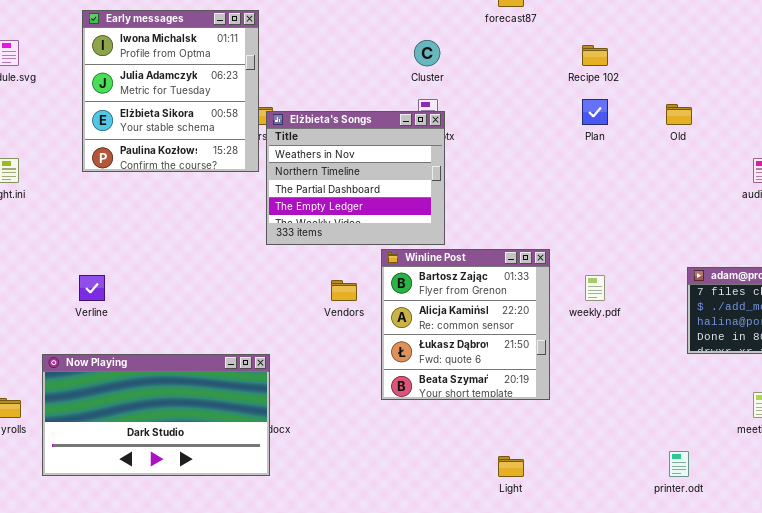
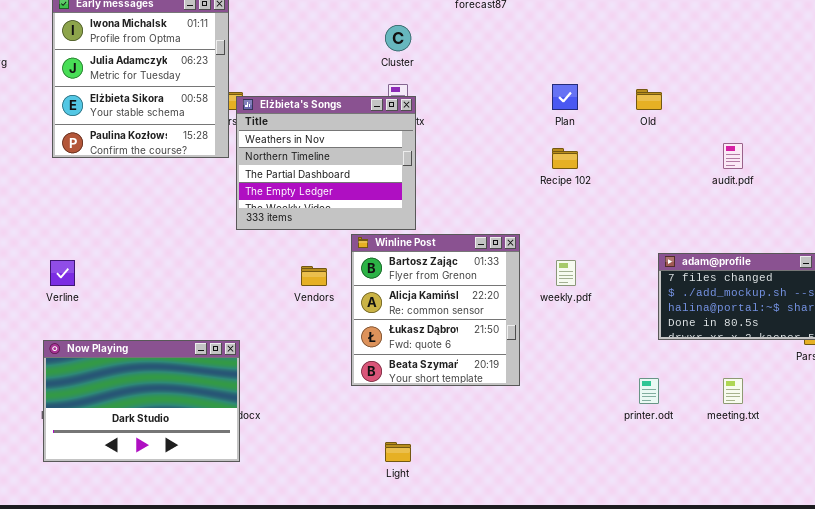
Recipe 102: [582,45,608,66] -> [552,148,578,169], moved
Now Playing: [42,354,270,476] -> [43,340,240,462], resized
printer.odt: [669,451,689,477] -> [639,378,659,404], moved
Light: [498,456,524,477] -> [385,442,411,462], moved

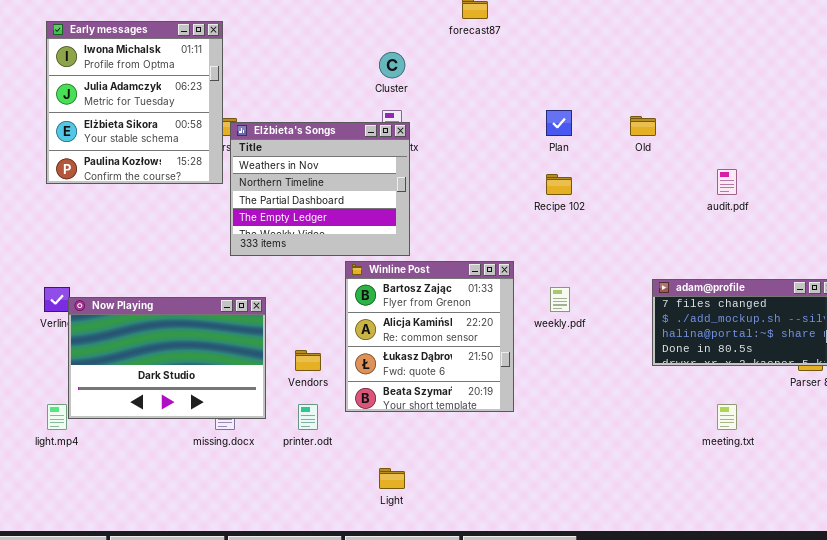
Vendors: [301,266,327,286] -> [295,350,321,371], moved
Now Playing: [43,340,240,462] -> [68,297,266,419], moved
printer.odt: [639,378,659,404] -> [298,404,318,430], moved

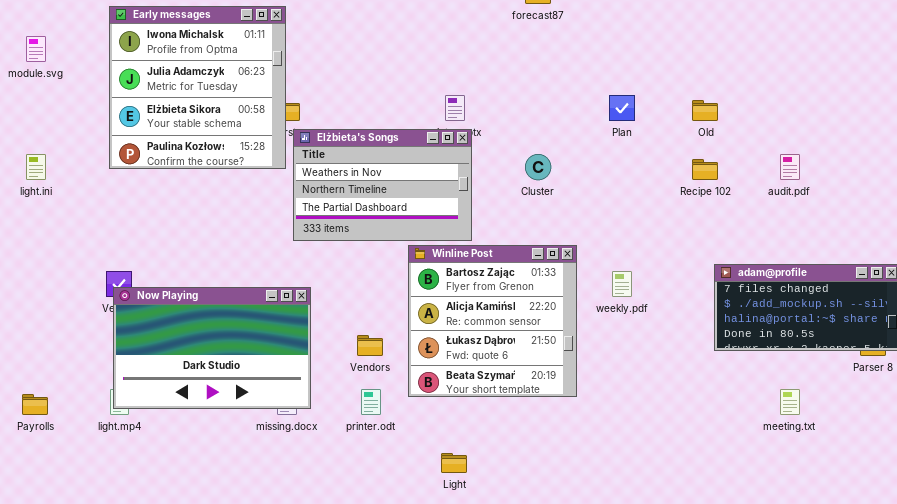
Cluster: [379,52,405,78] -> [525,154,551,180], moved
Elżbieta's Songs: [230,122,410,256] -> [293,129,472,241], resized
Recipe 102: [546,174,572,195] -> [692,159,718,180], moved
Now Playing: [68,297,266,419] -> [113,287,311,409], moved

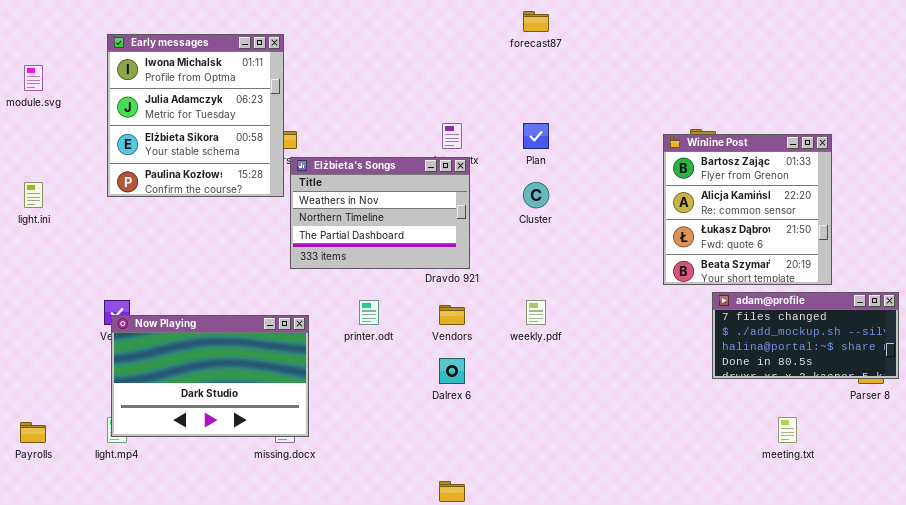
Plan: [609,95,635,121] -> [523,123,549,149], moved
Winline Post: [408,245,577,397] -> [663,134,832,285], moved
weekly.pdf: [612,271,632,297] -> [526,300,546,325], moved
Vendors: [357,335,383,356] -> [439,305,465,325], moved
printer.odt: [361,389,381,415] -> [359,300,379,325], moved

